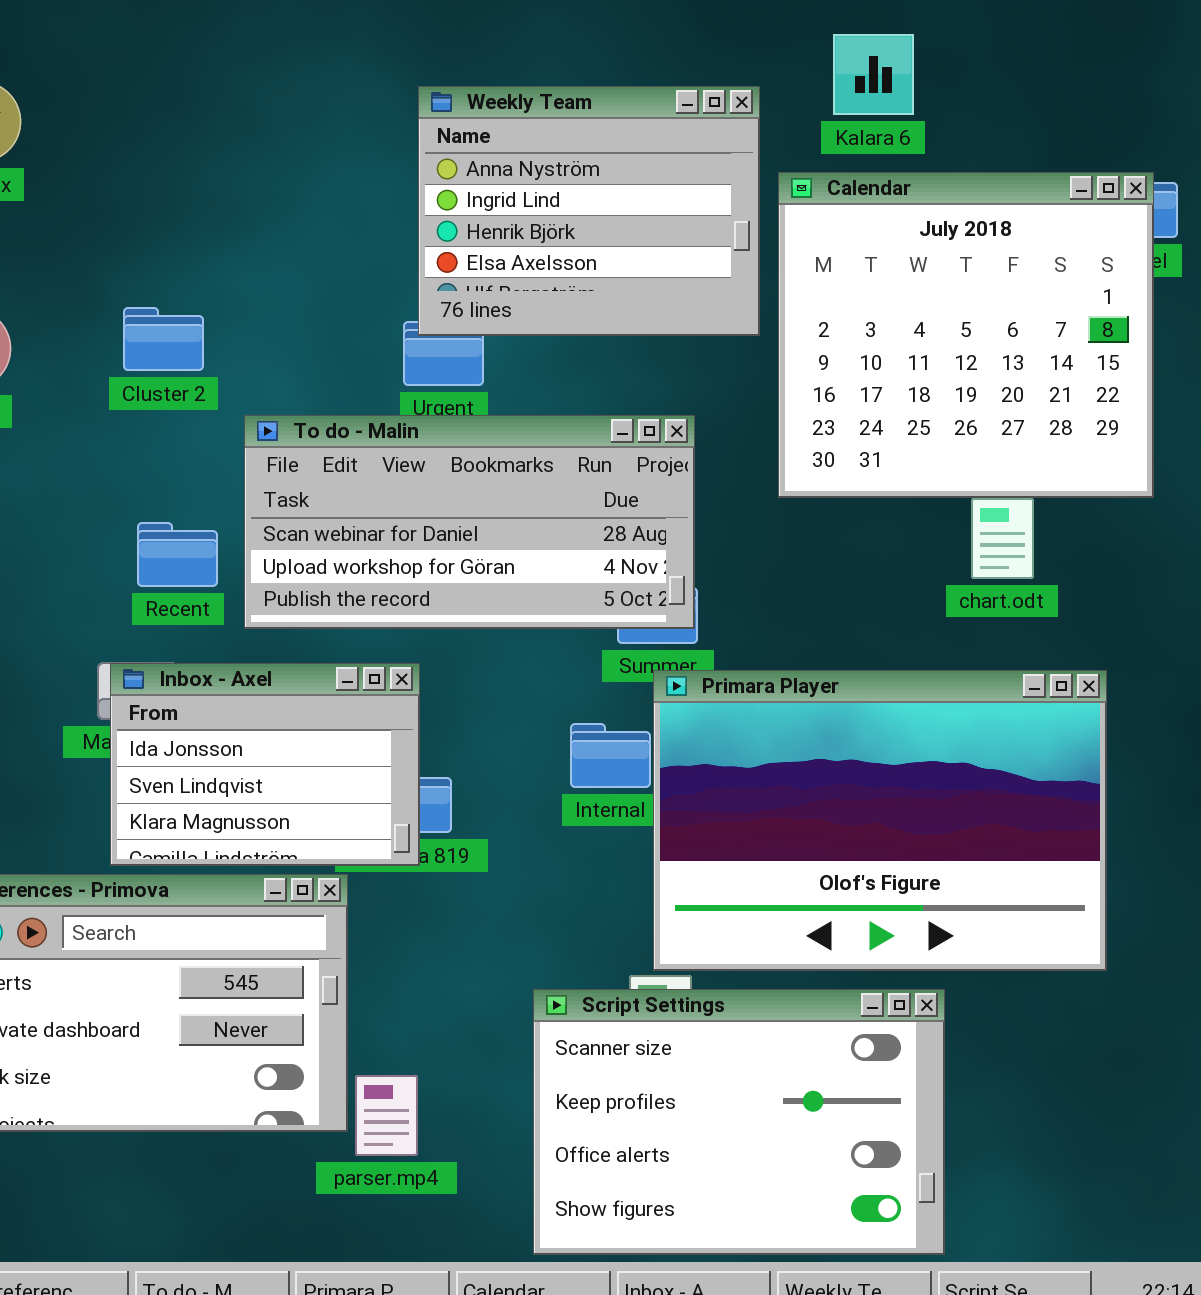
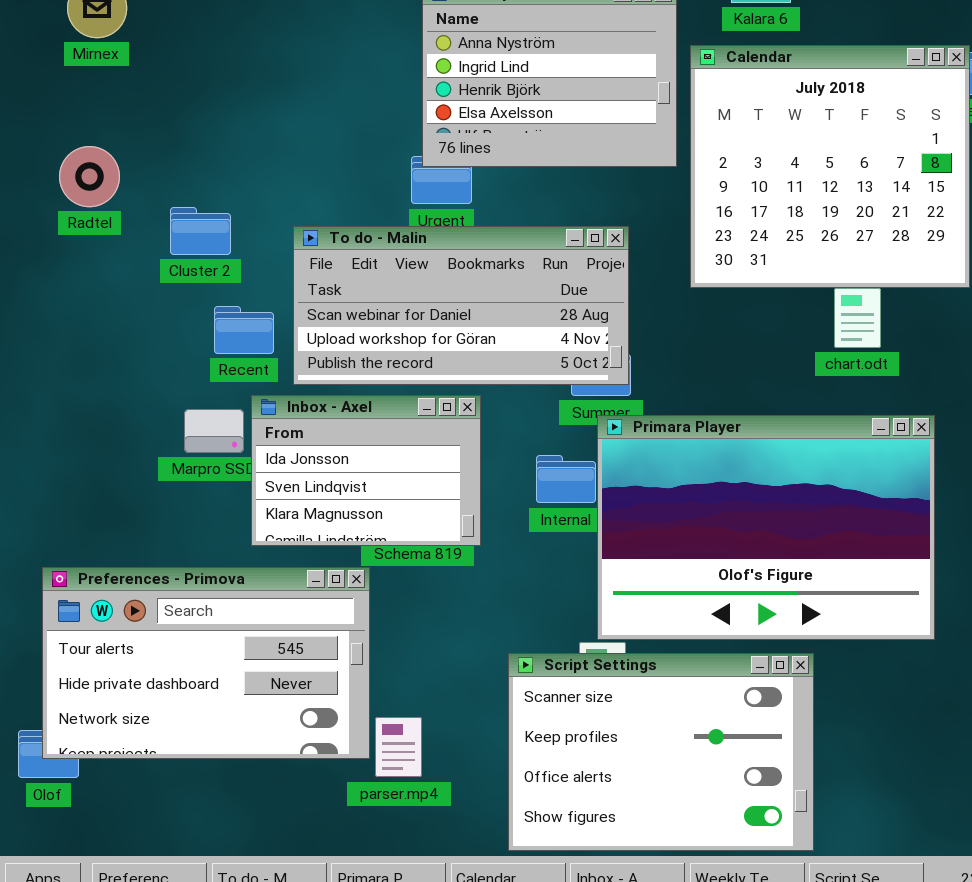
Cluster 2: [123,307,204,371] -> [170,207,231,255], moved
Inbox - Axel: [110,663,420,866] -> [251,395,481,546], moved

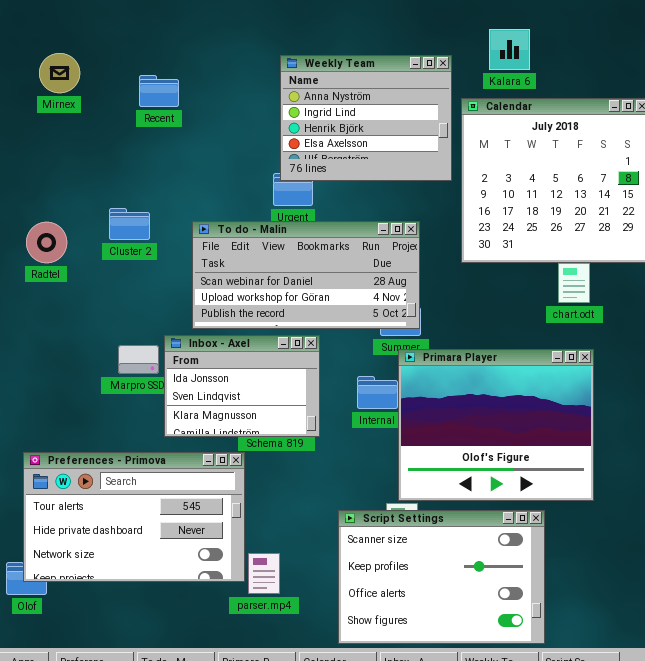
Radtel: [59,146,120,207] -> [26,222,67,263], moved
Recent: [214,306,274,354] -> [139,75,179,107], moved
Primara Player: [597,415,935,640] -> [398,349,594,501], resized

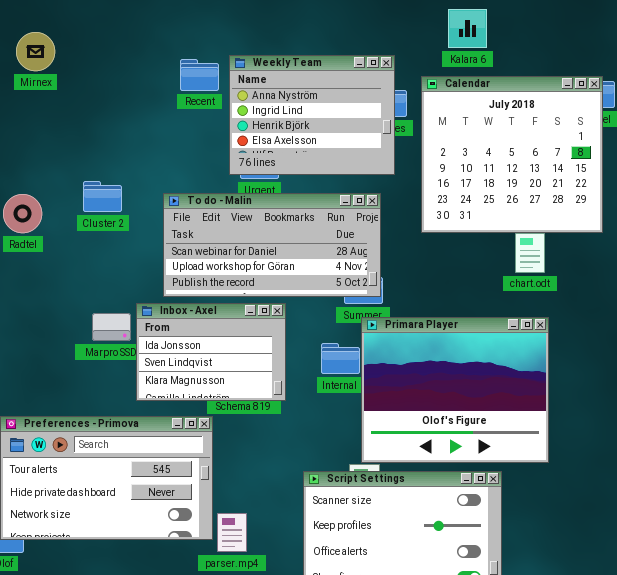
Weekly Team: [280,55,452,181] -> [229,55,395,175], moved
Recent: [139,75,179,107] -> [180,59,219,91], moved

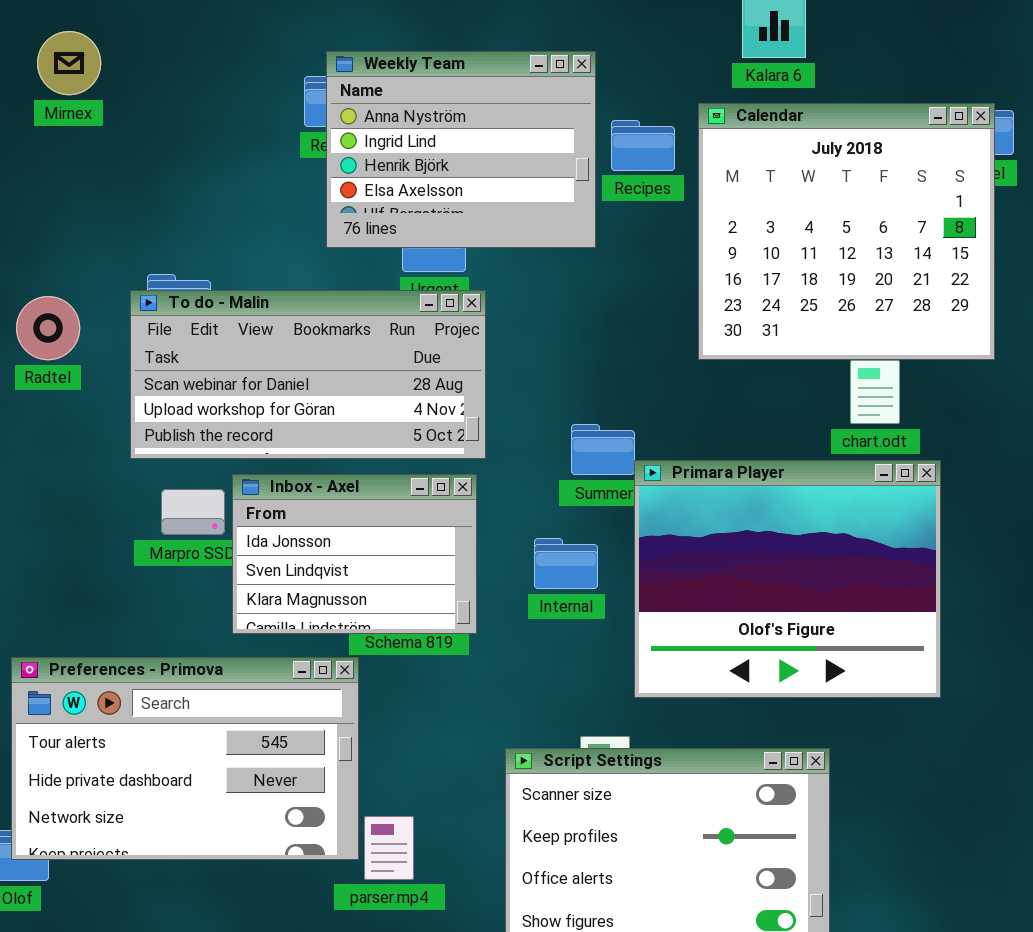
Weekly Team: [229,55,395,175] -> [326,51,596,248], moved
To do - Malin: [163,193,381,297] -> [130,290,486,459], moved
Primara Player: [361,317,549,463] -> [634,460,941,698], moved

